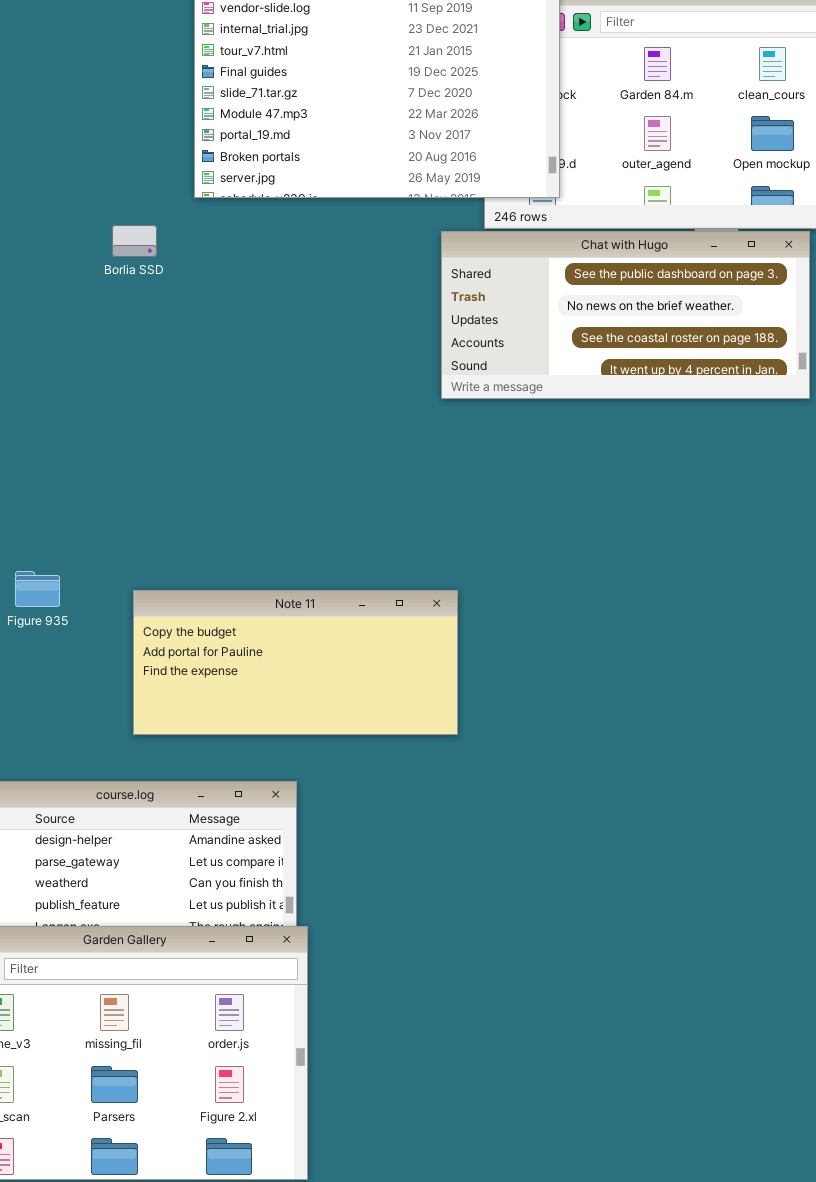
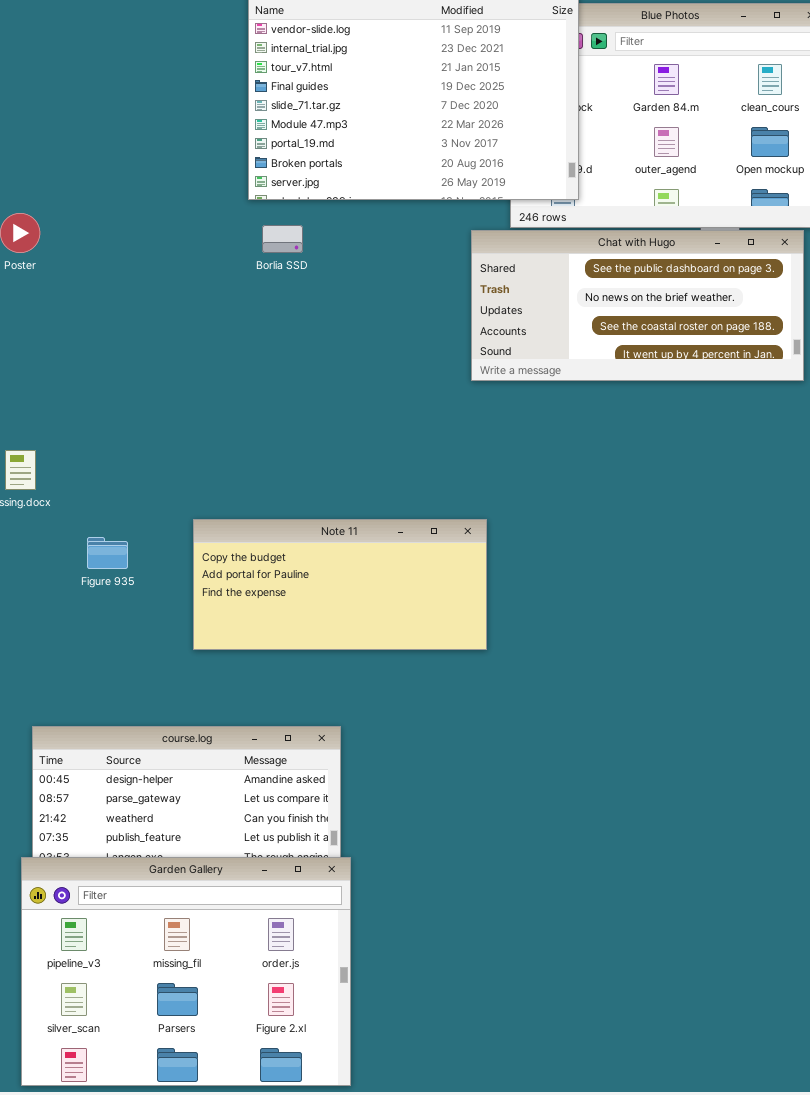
Borlia SSD: [112,225,157,257] -> [262,225,303,253], moved
Note 11: [133,590,458,735] -> [193,519,487,650], moved

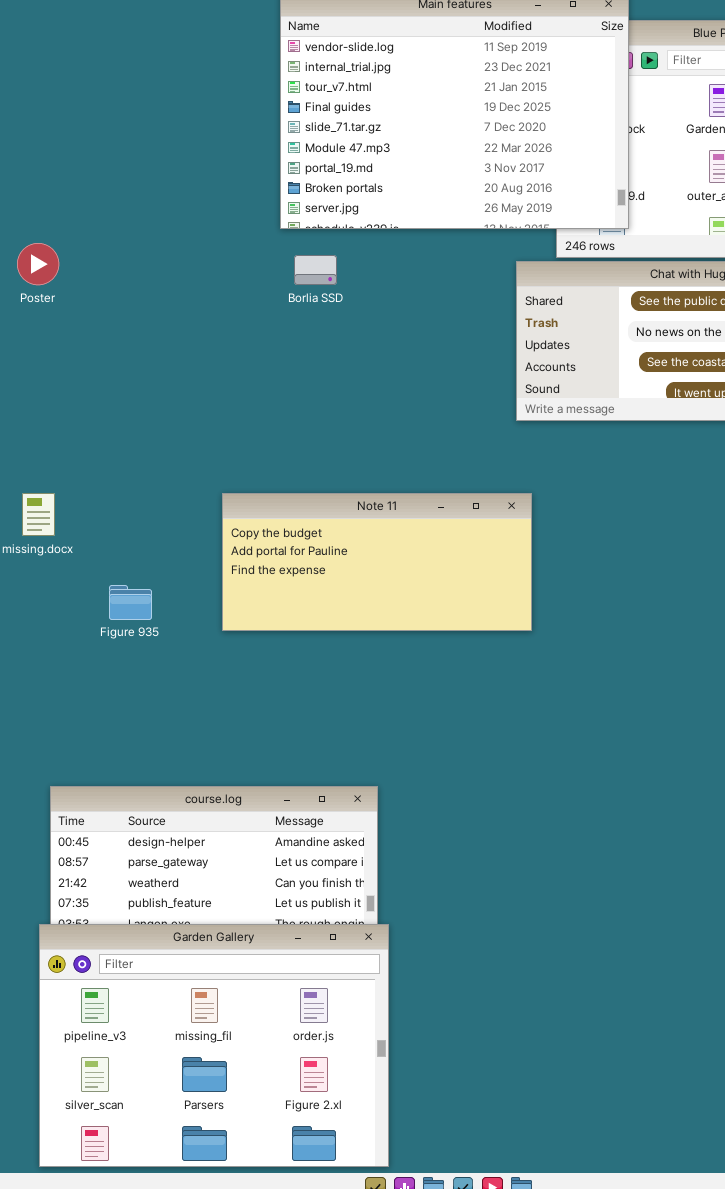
Note 11: [193,519,487,650] -> [222,493,532,631], moved

